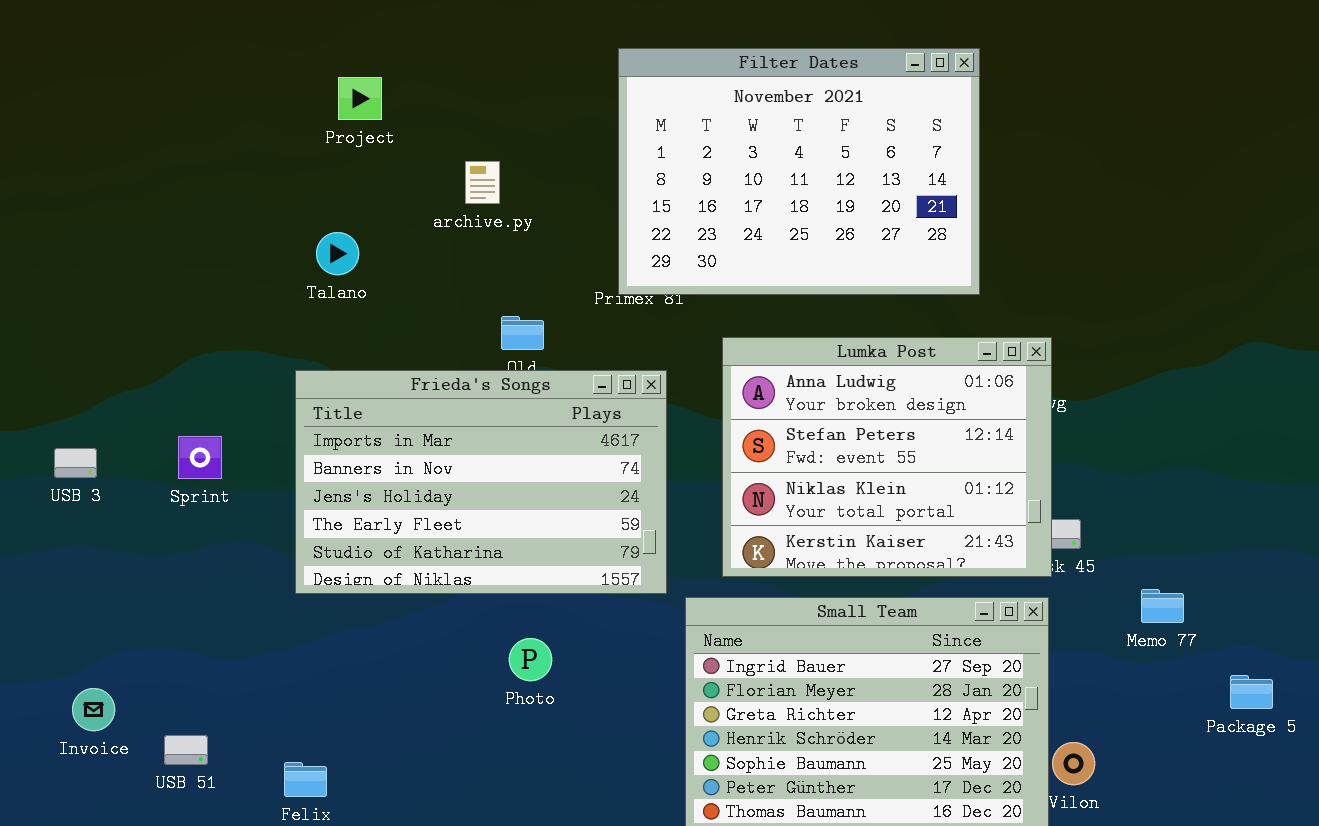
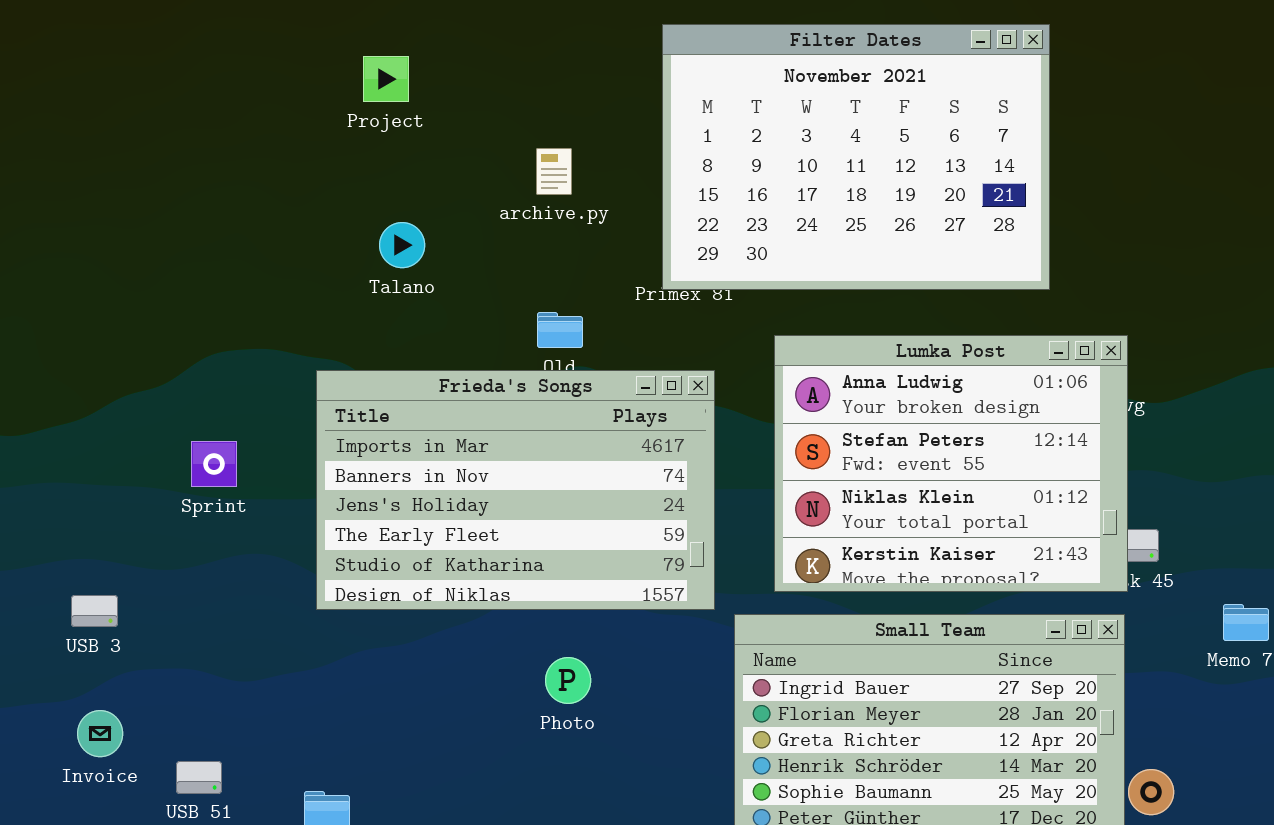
archive.py: [465,161,500,204] -> [536,148,572,195], moved
Talano: [316,232,359,275] -> [379,222,425,268], moved
USB 3: [54,448,97,478] -> [71,595,118,627], moved

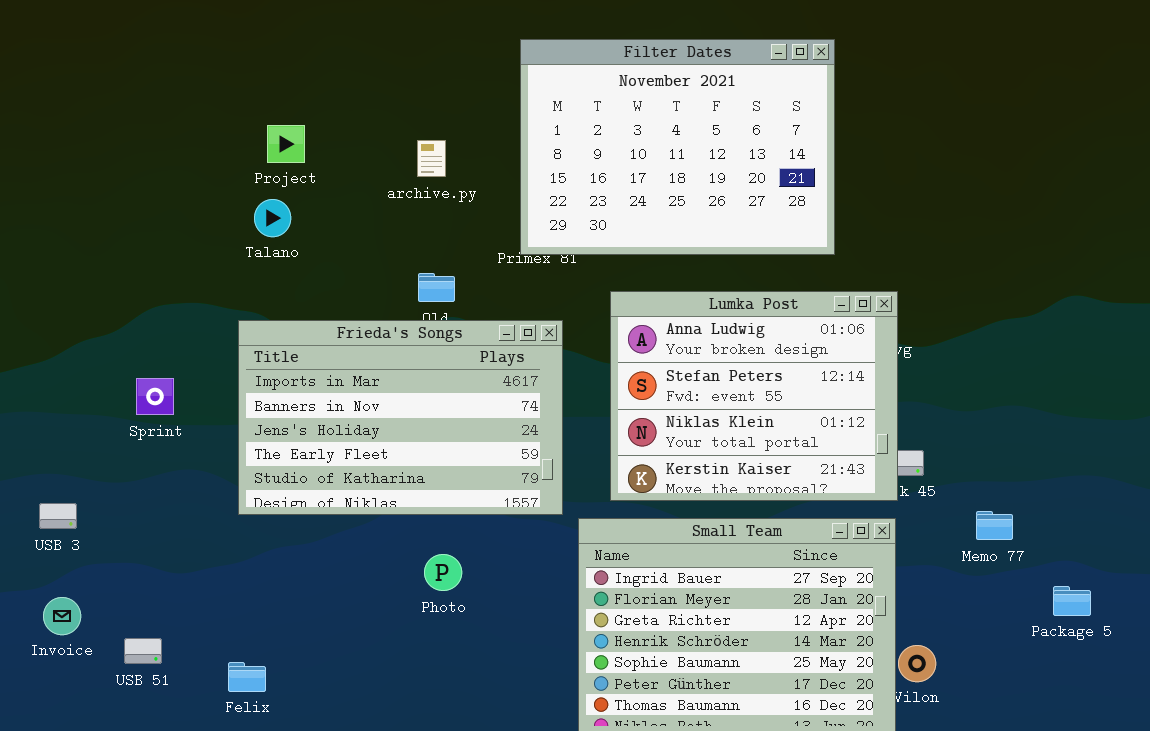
Project: [363,56,409,102] -> [267,125,305,163], moved
Talano: [379,222,425,268] -> [254,199,291,237], moved

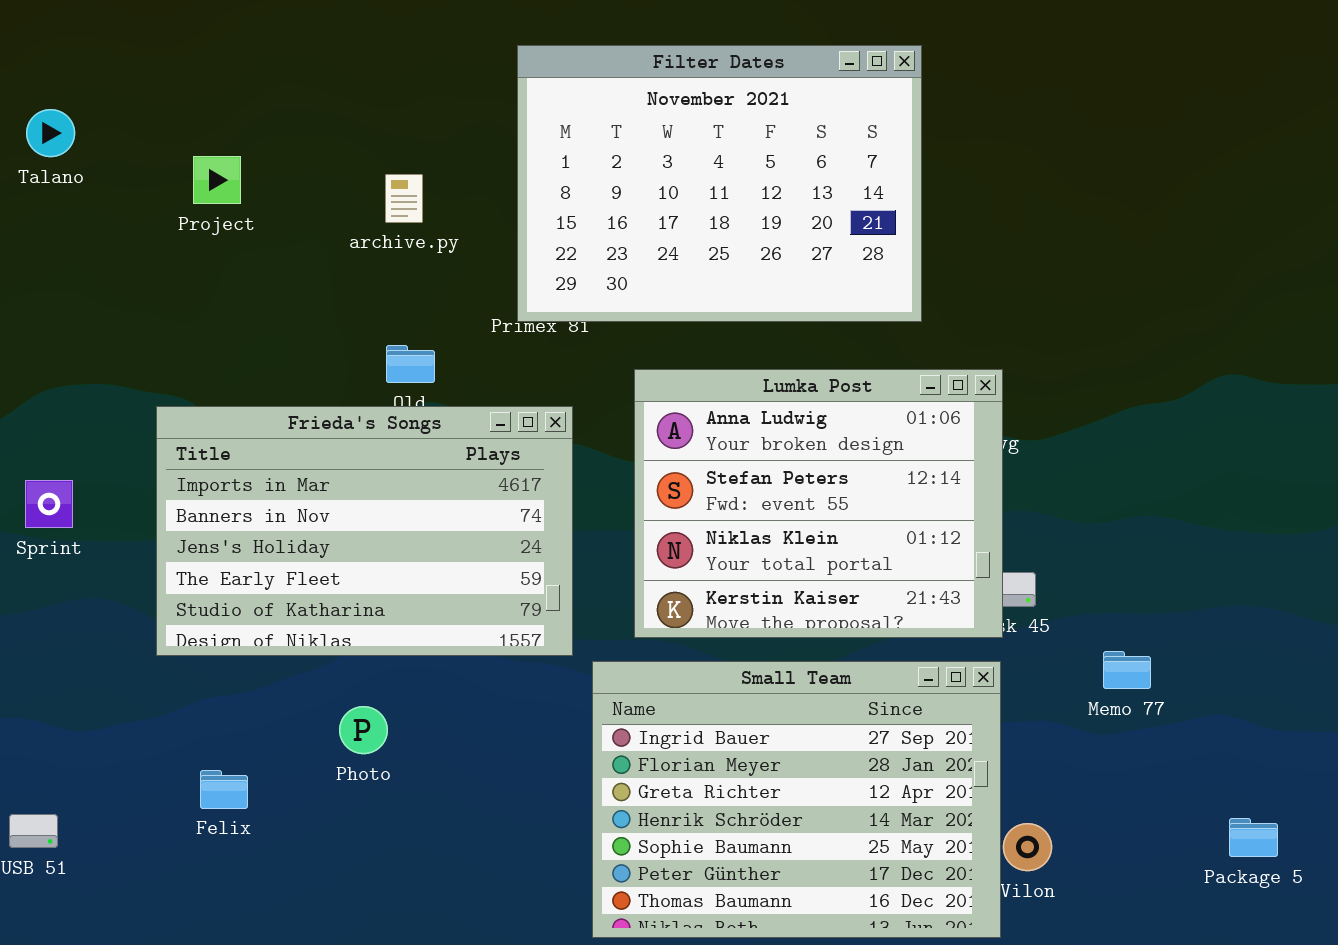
Talano: [254,199,291,237] -> [26,109,75,157], moved
Photo: [424,554,462,591] -> [339,706,388,754], moved
Package 5: [1053,586,1091,616] -> [1229,818,1278,857], moved
Felix: [228,662,266,692] -> [200,770,248,809], moved

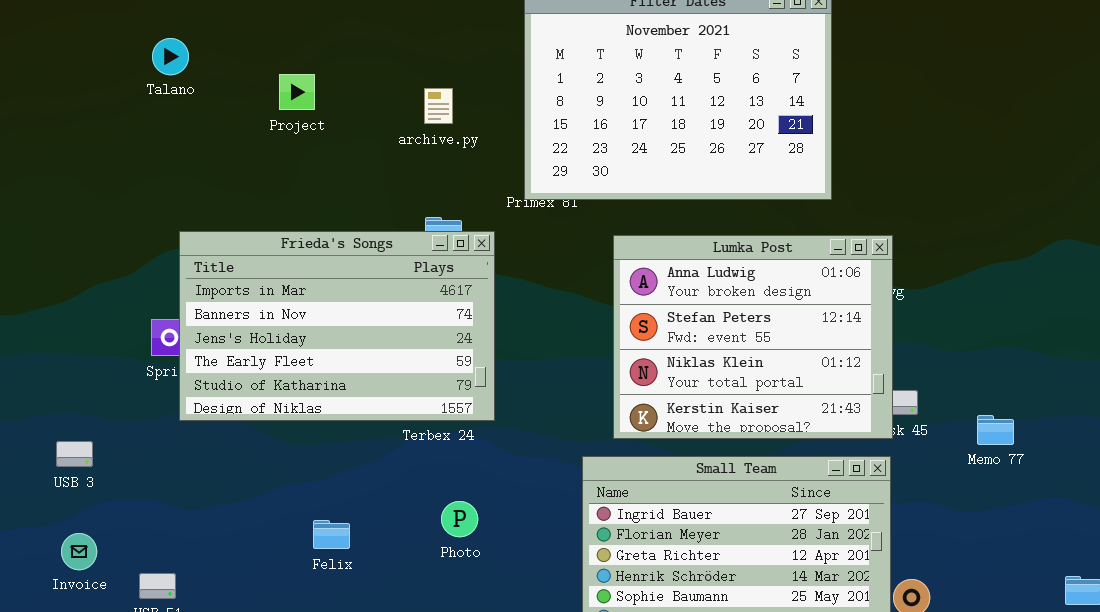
Frieda's Songs: [156,406,573,656] -> [179,231,495,421], moved
Memo 77: [1103,651,1151,689] -> [977,415,1014,445], moved
Photo: [339,706,388,754] -> [441,501,478,537], moved
Felix: [200,770,248,809] -> [313,520,350,549], moved

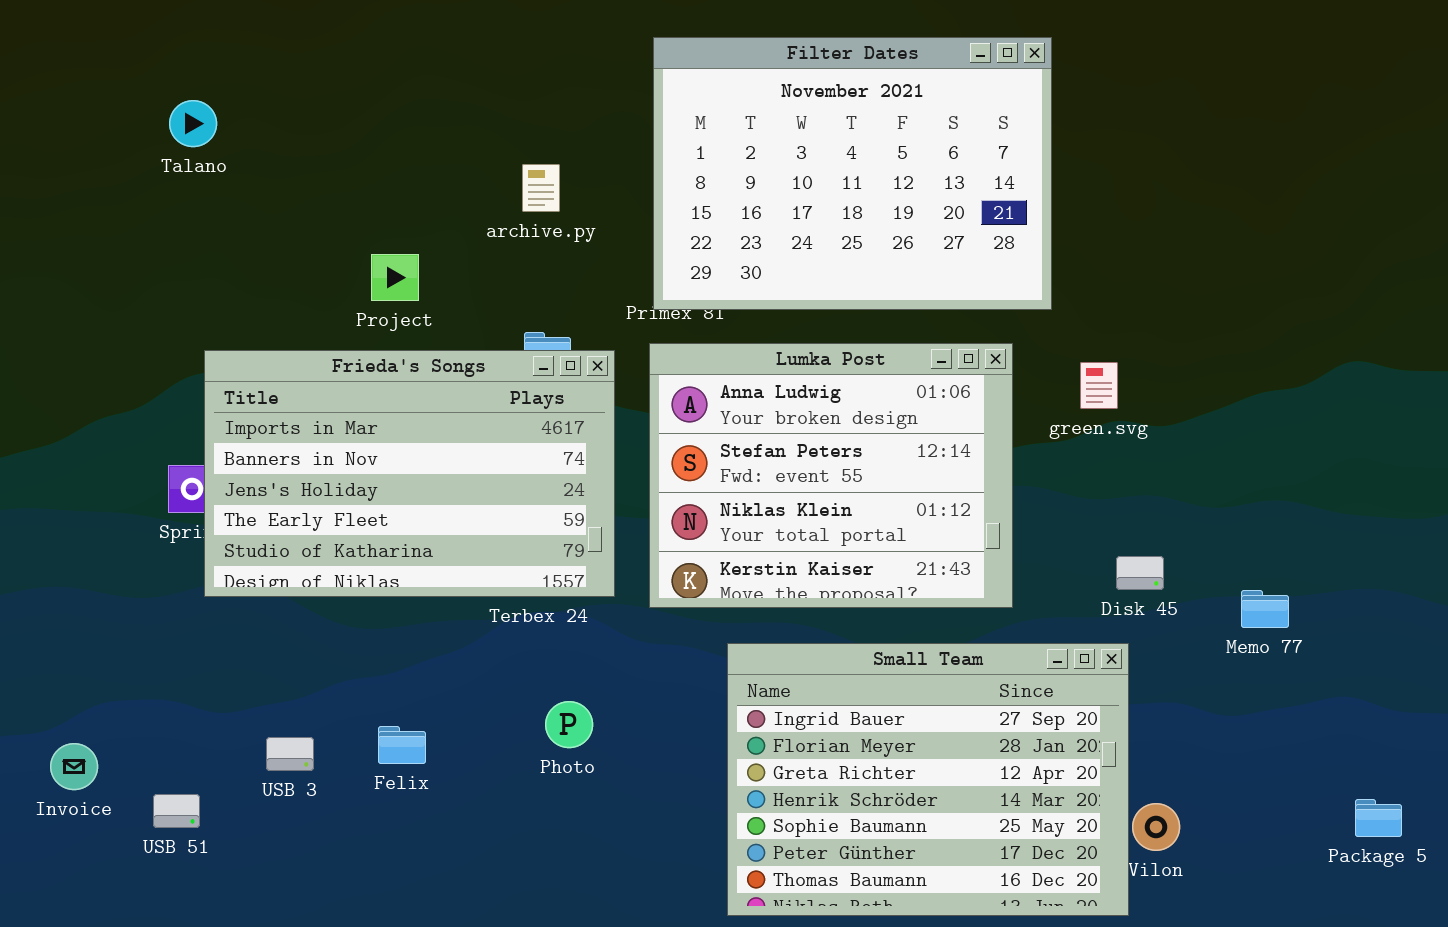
Project: [279,74,315,110] -> [371,254,419,301], moved
Lumka Post: [613,235,893,439] -> [649,343,1013,608], moved
USB 3: [56,441,93,467] -> [266,737,314,771], moved

